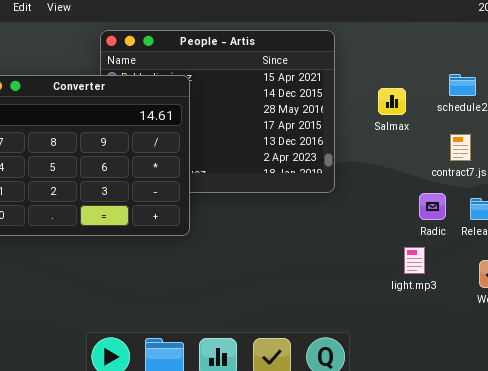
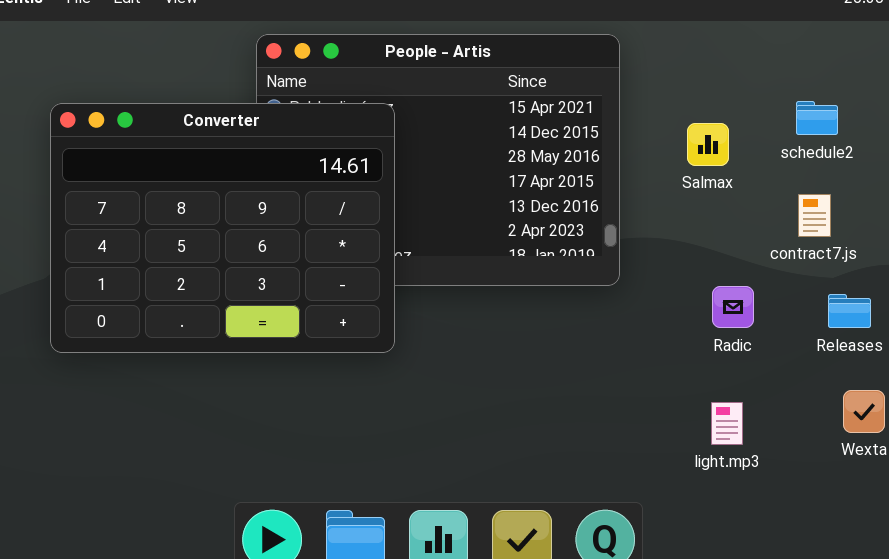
Radic: [419,193,446,220] -> [712,286,754,328], moved
light.mp3: [404,247,425,274] -> [711,402,743,445], moved

